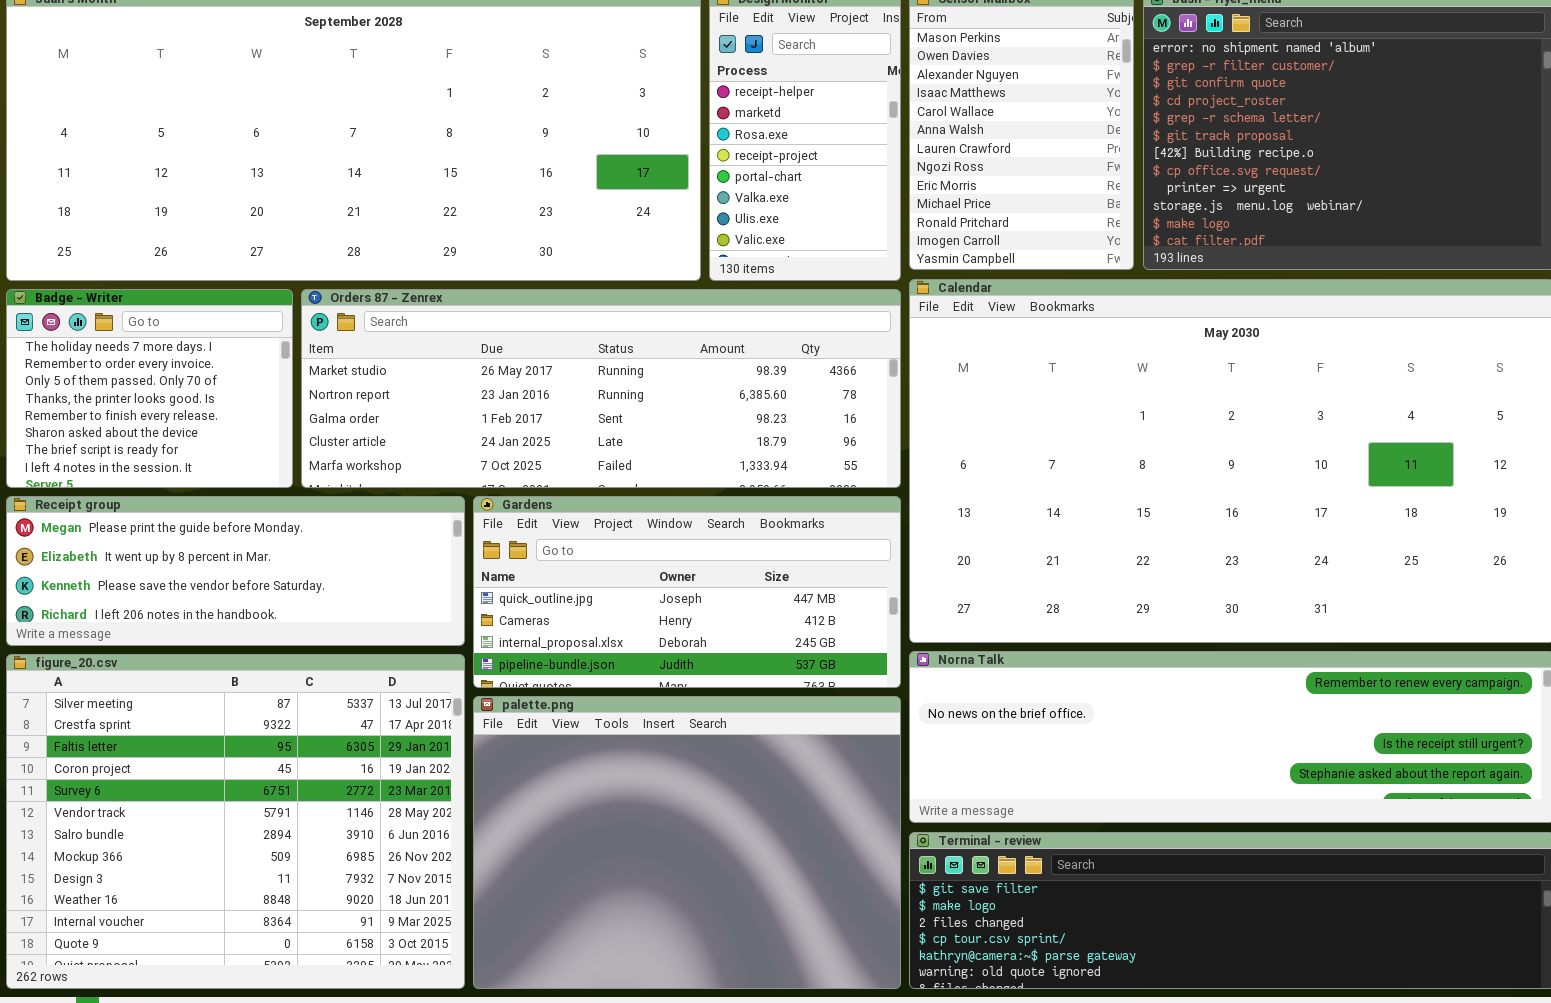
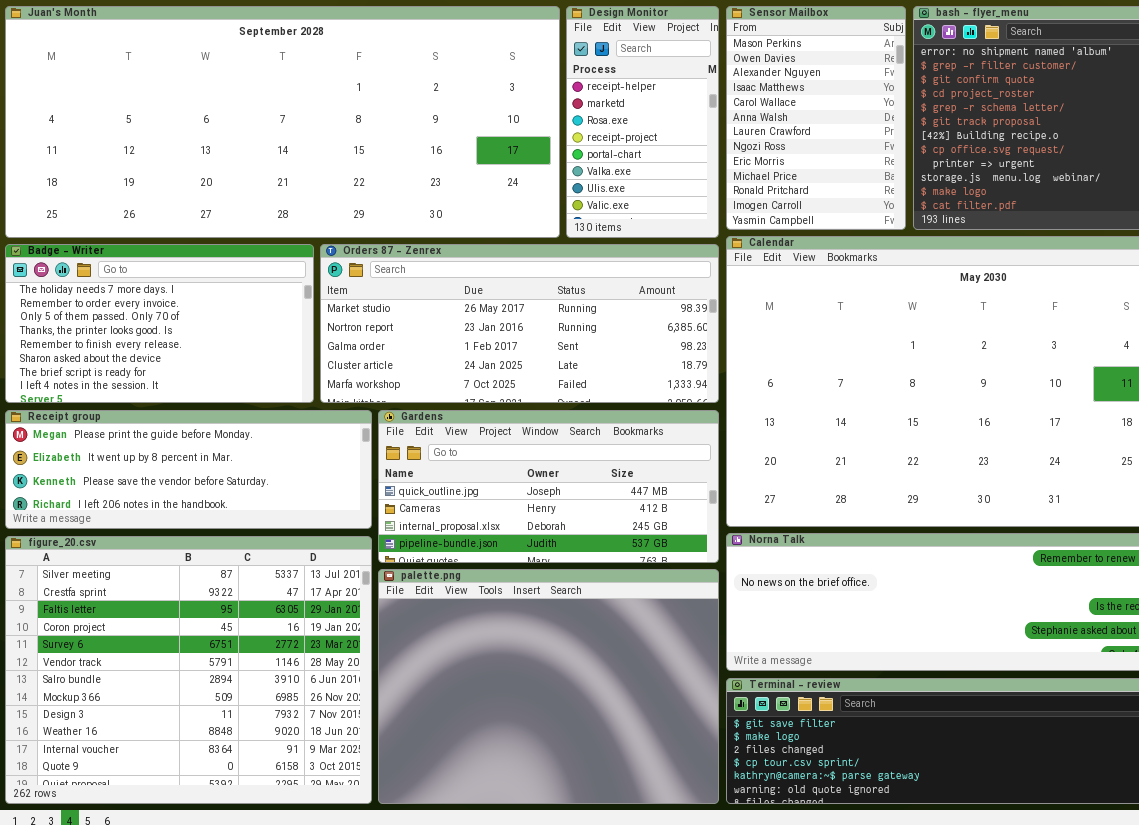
Badge - Writer: [6,289,293,488] -> [5,244,314,403], resized
Orders 87 - Zenrex: [301,289,901,488] -> [320,244,719,403], resized

